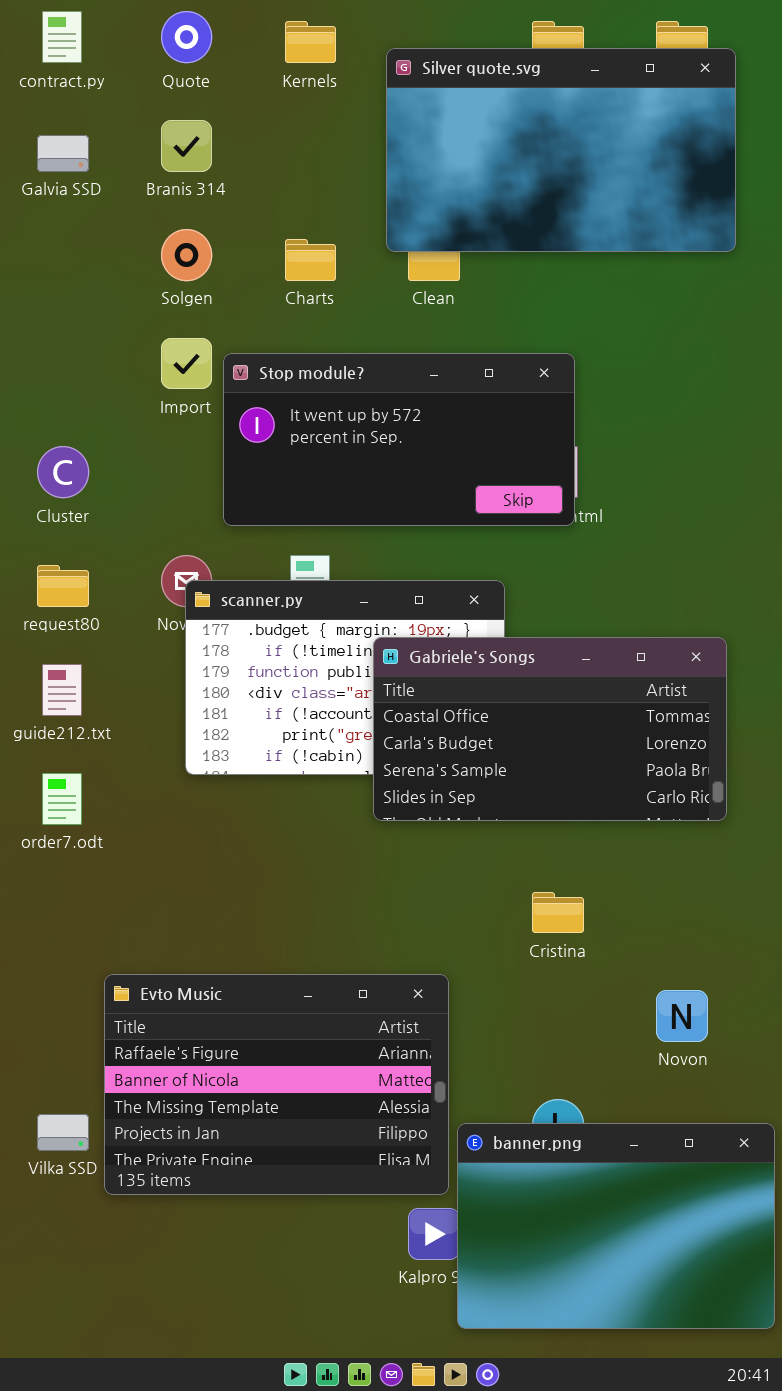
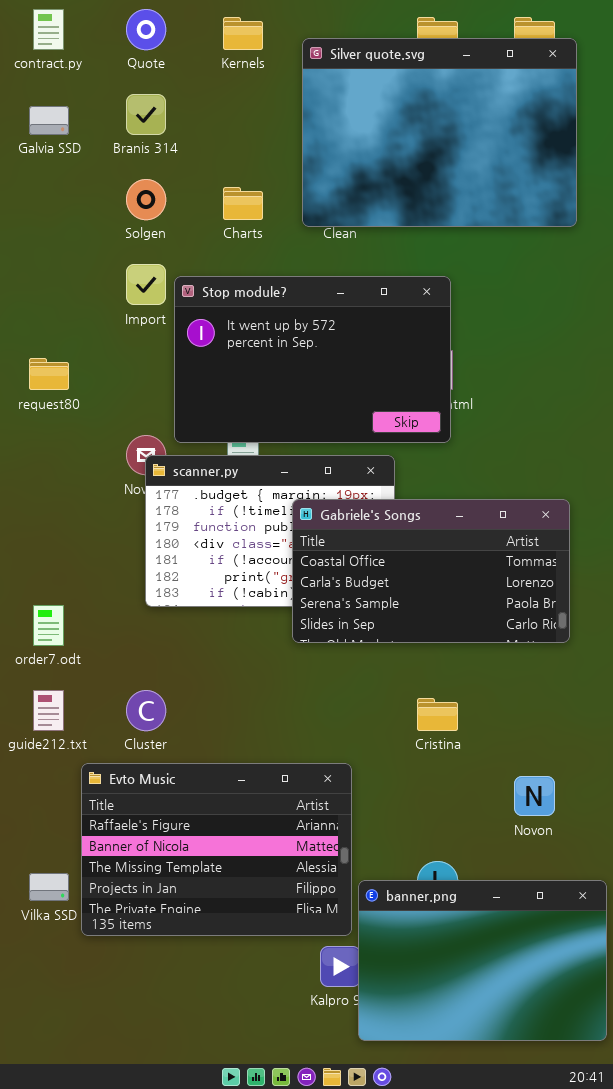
Silver quote.svg: [386,48,736,252] -> [302,38,577,227], resized
Stop module?: [223,353,575,526] -> [174,276,451,443], resized
Cluster: [37,446,89,498] -> [126,690,166,731], moved
request80: [37,565,89,607] -> [29,358,69,390], moved
guide212.txt: [42,664,82,716] -> [33,690,64,731], moved

